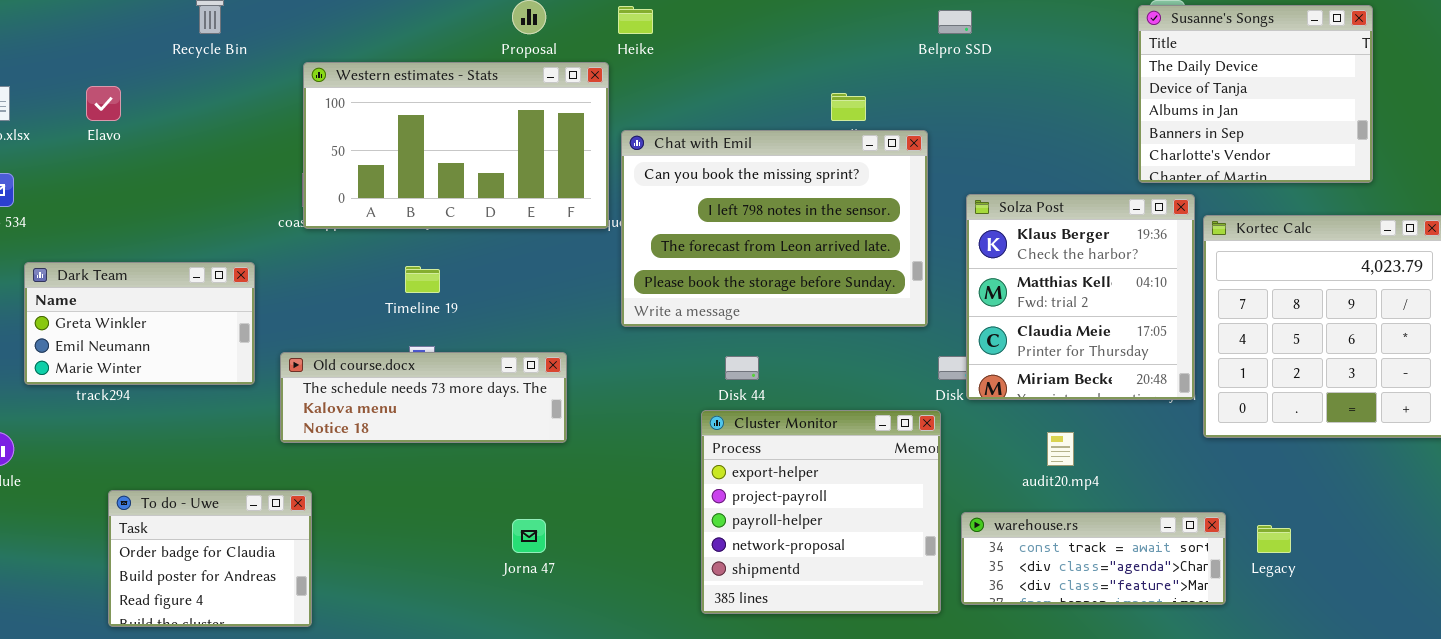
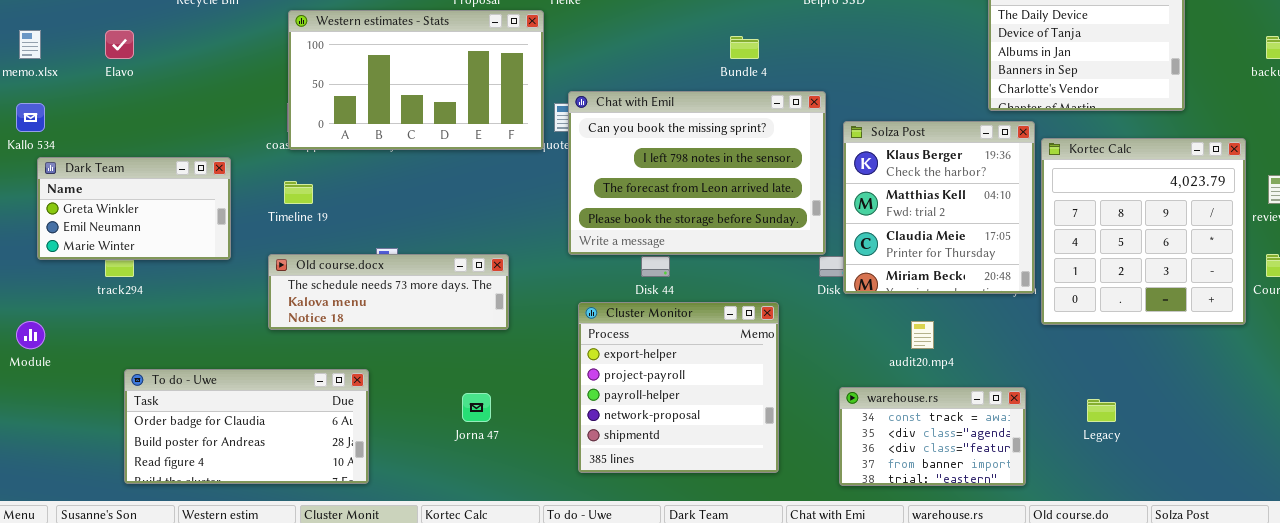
Chat with Emil: [621,130,928,327] -> [568,91,826,255], moved
Dark Team: [24,262,255,385] -> [37,157,231,260], moved
Timeline 19: [405,266,440,293] -> [284,181,313,204], moved
Cluster Monitor: [701,410,941,614] -> [578,302,779,473], moved
To do - Uwe: [108,490,312,627] -> [124,369,369,484], resized
warehouse.rs: [961,512,1226,605] -> [839,387,1026,486], resized

